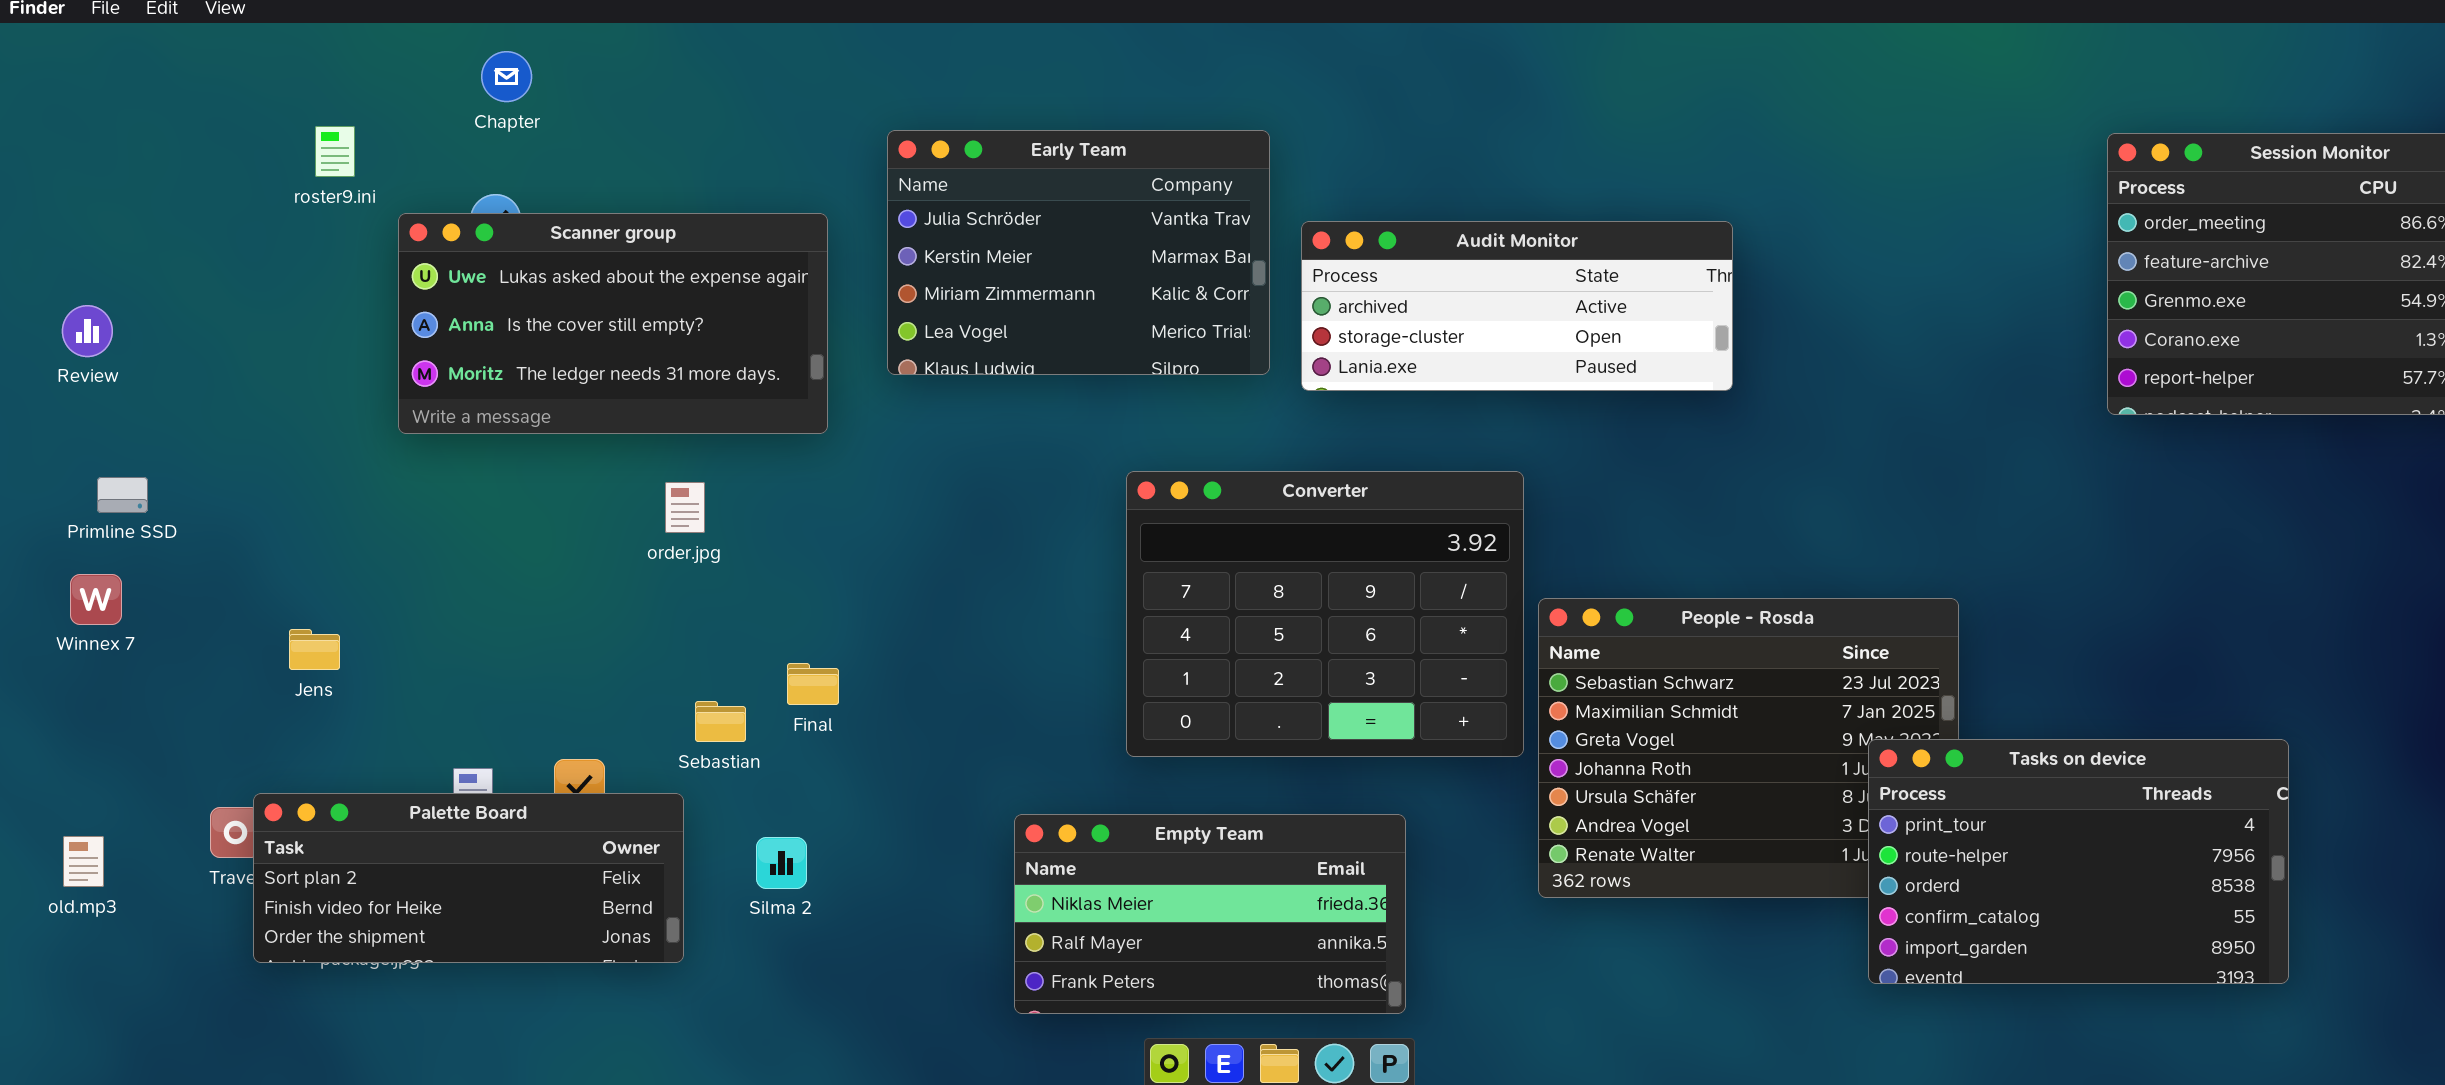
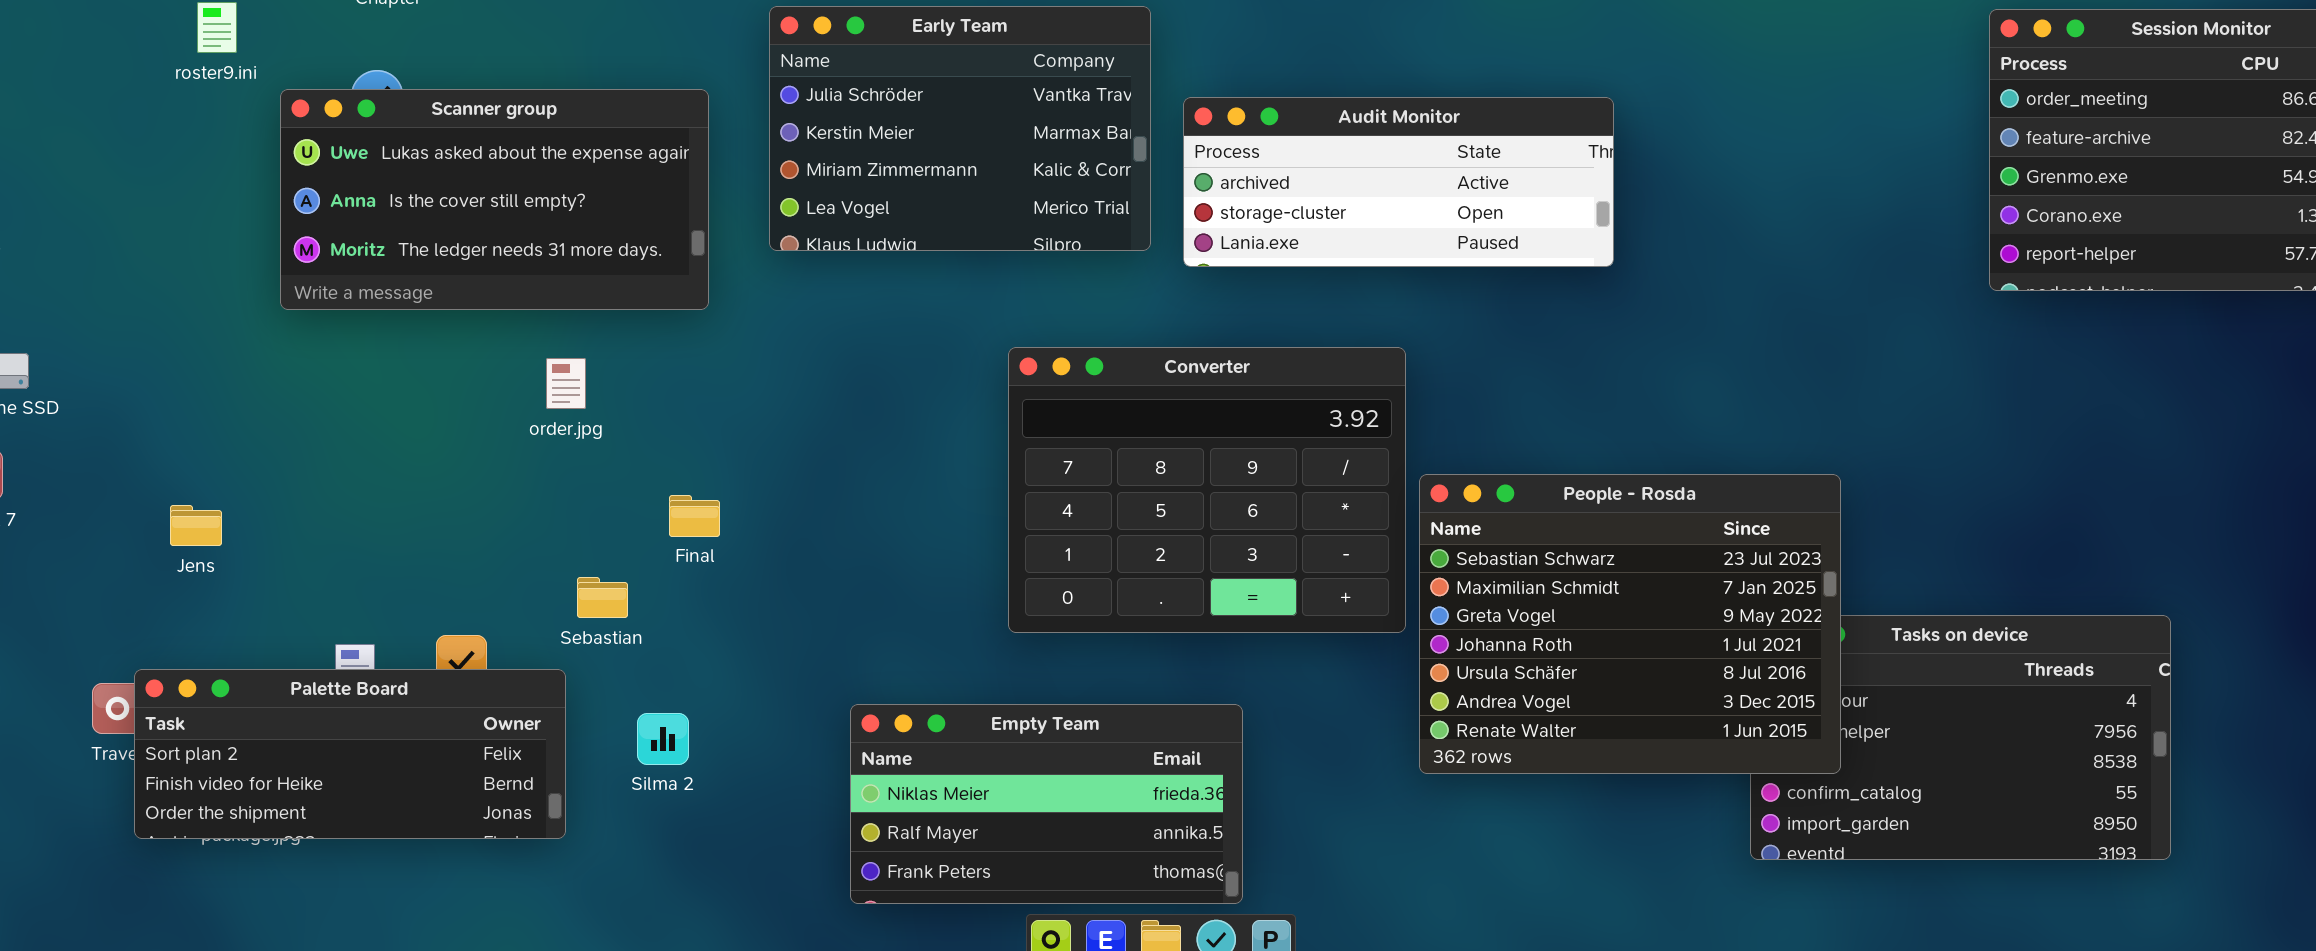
People - Rosda: [1538,598,1959,898] -> [1419,474,1841,774], raised
Final: [787,663,839,705] -> [669,495,720,537], moved
Empty Team: [1014,814,1406,1014] -> [850,704,1243,904], moved

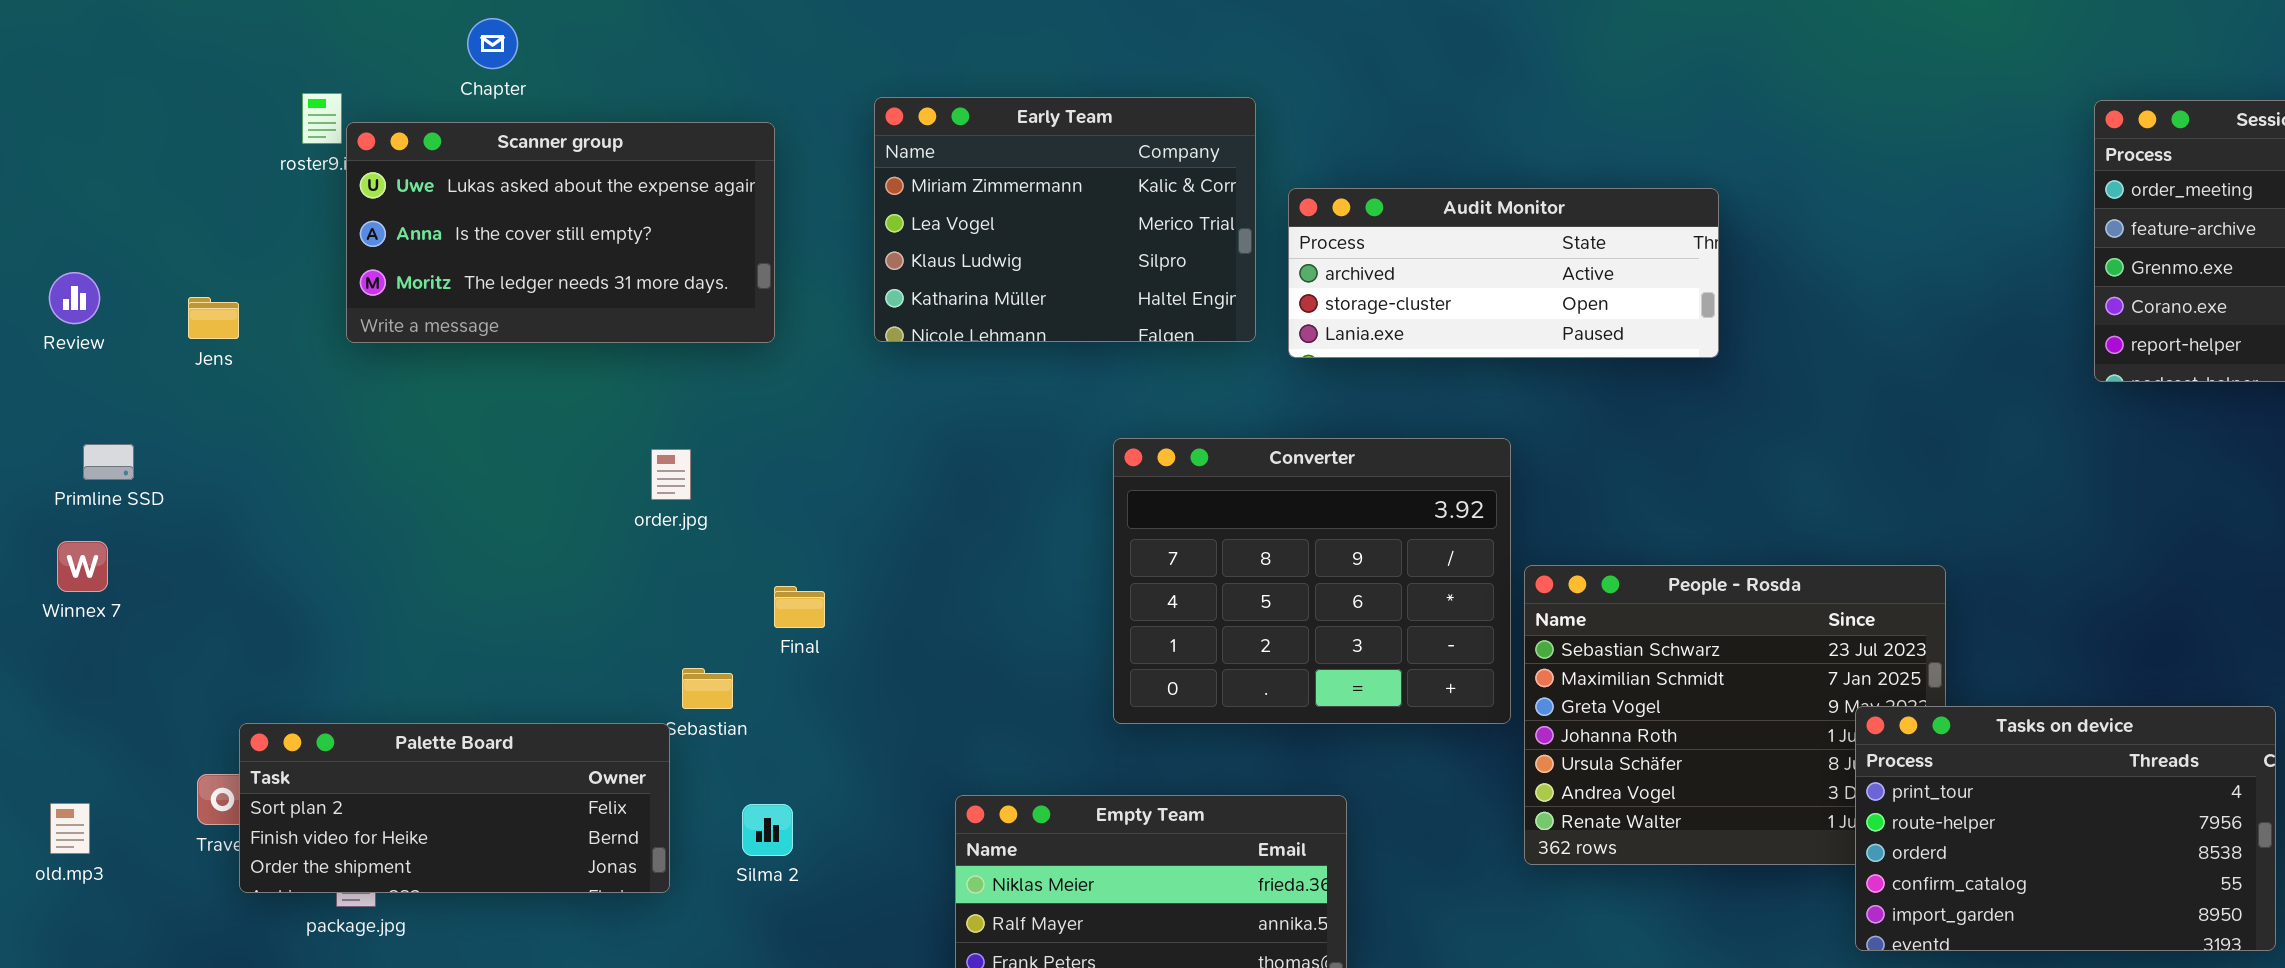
Early Team: [769,6,1151,251] -> [874,97,1256,342], scrolled down 2 rows
Scanner group: [280,89,709,310] -> [346,122,775,343], moved
Jens: [170,505,222,546] -> [188,297,239,339], moved
Tasks on device: [1750,615,2171,860] -> [1855,706,2276,951], raised
Palette Board: [134,669,566,839] -> [239,723,670,893], moved

